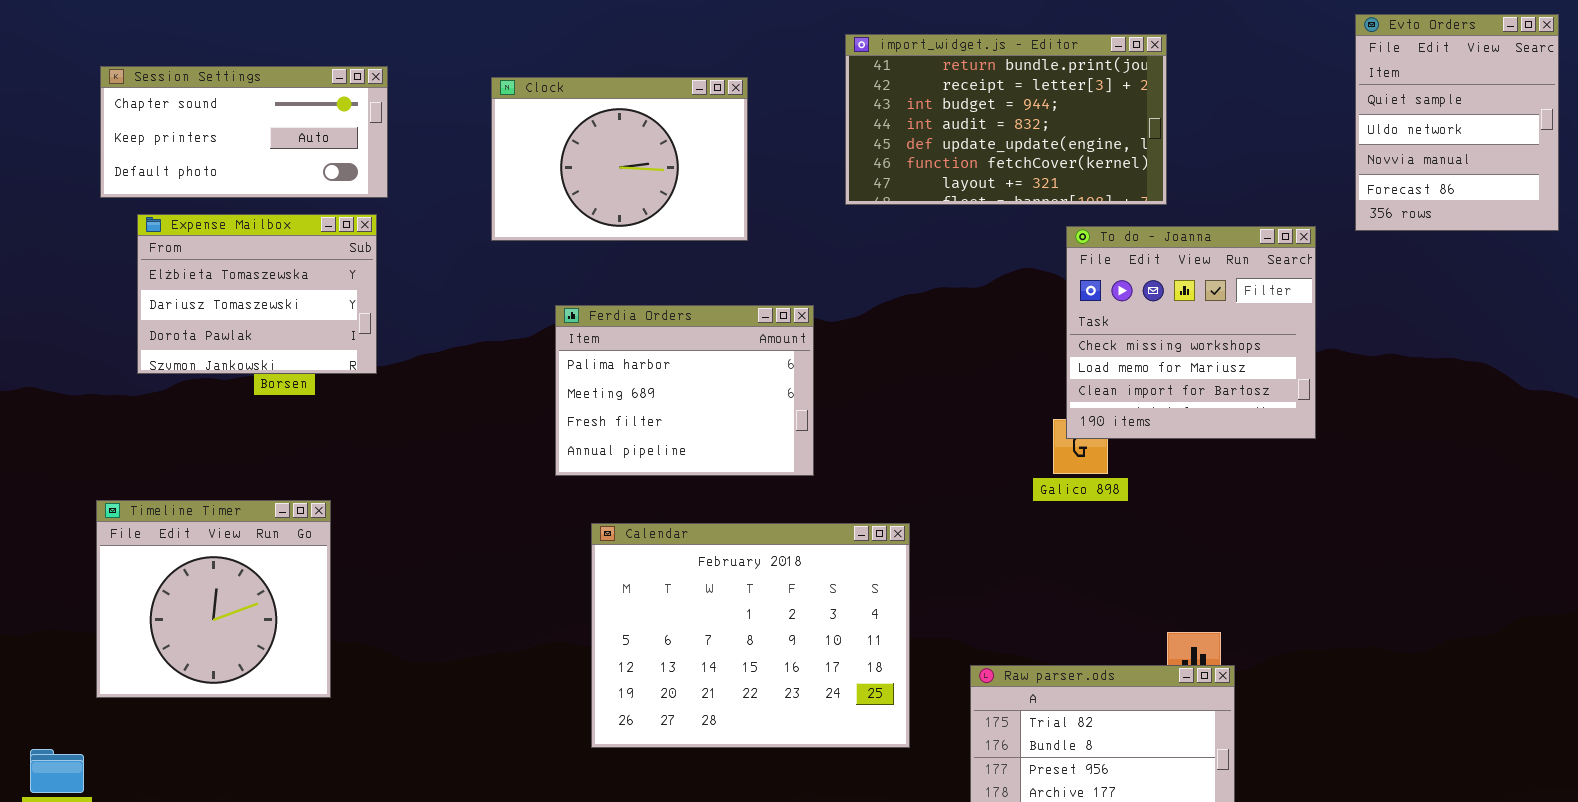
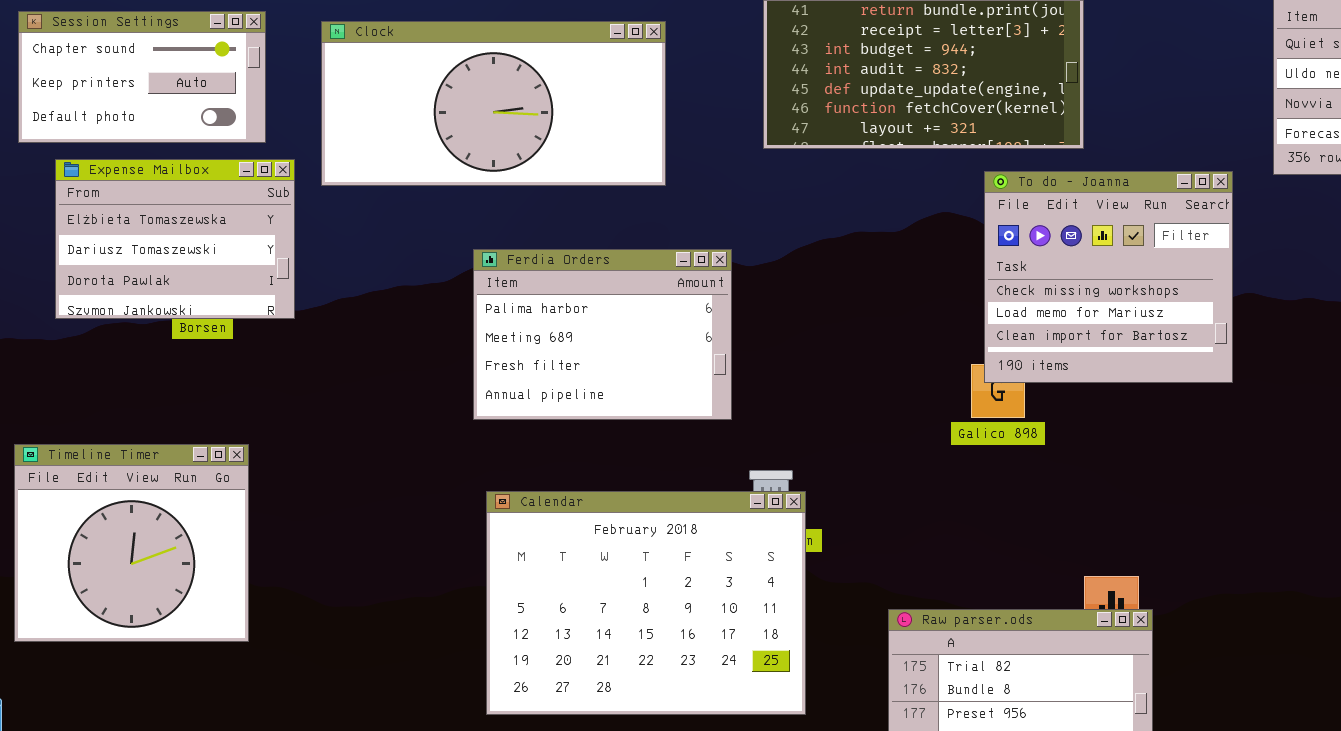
Session Settings: [100,66,388,198] -> [18,11,266,143], resized
Clock: [491,77,748,241] -> [321,21,666,186], resized
Calendar: [591,523,910,748] -> [486,491,806,715], moved

